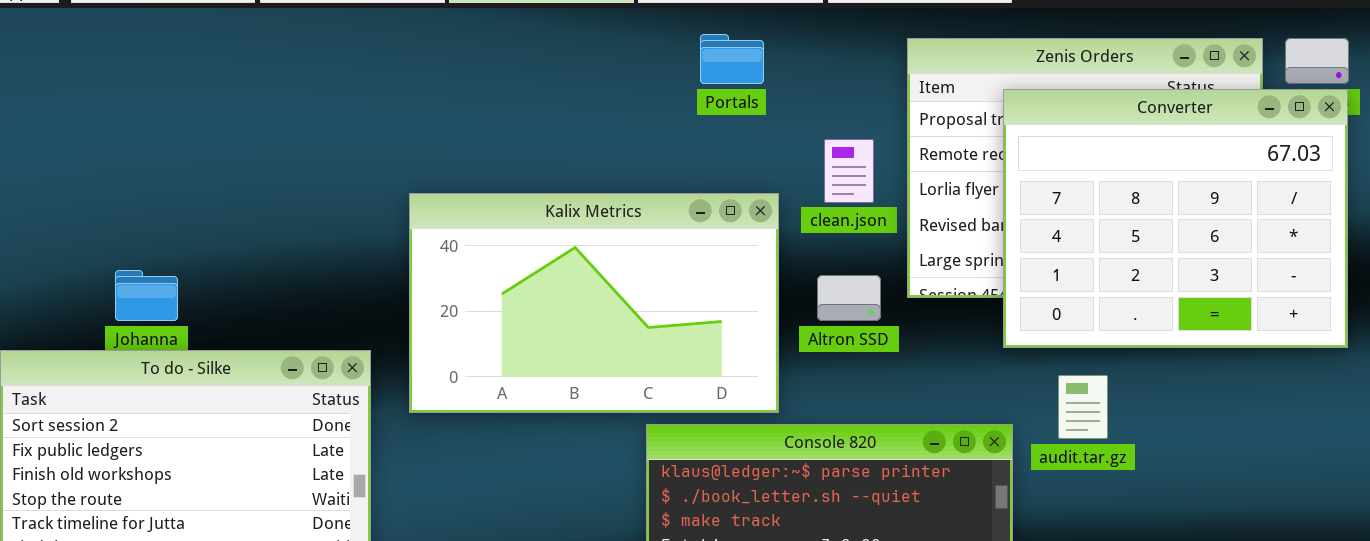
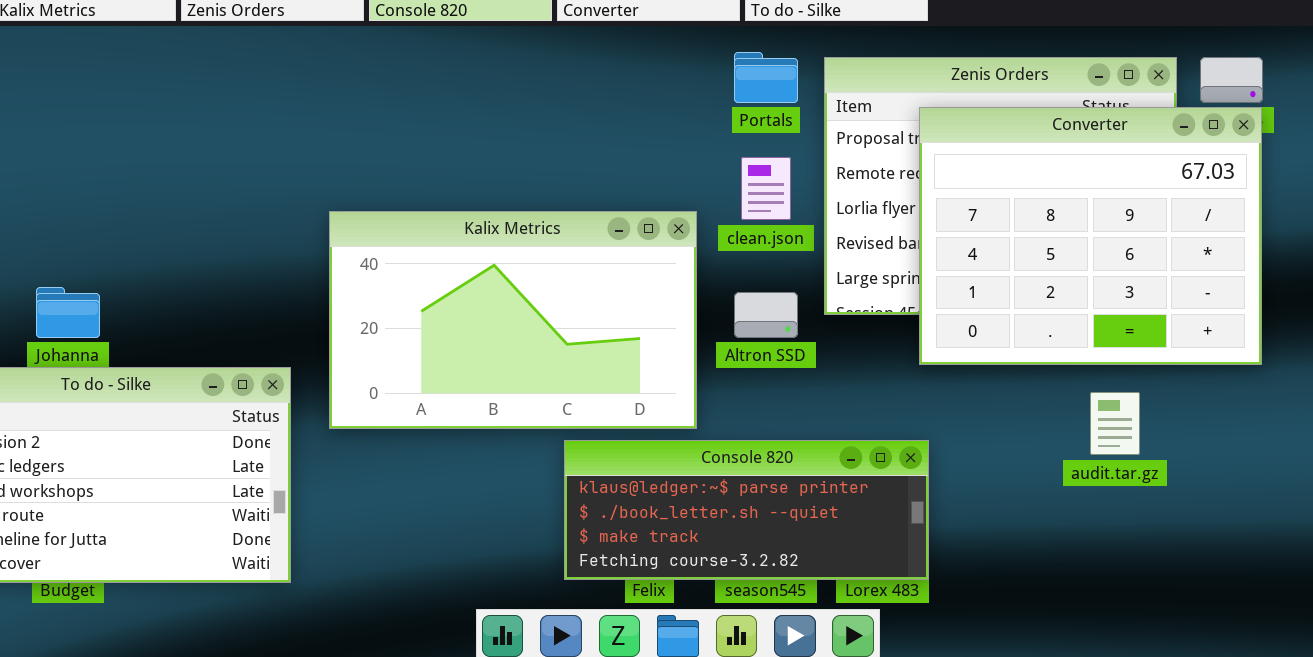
Portals: [700,34,764,84] -> [734,52,798,103], moved
audit.tar.gz: [1058,375,1108,439] -> [1090,392,1140,455], moved

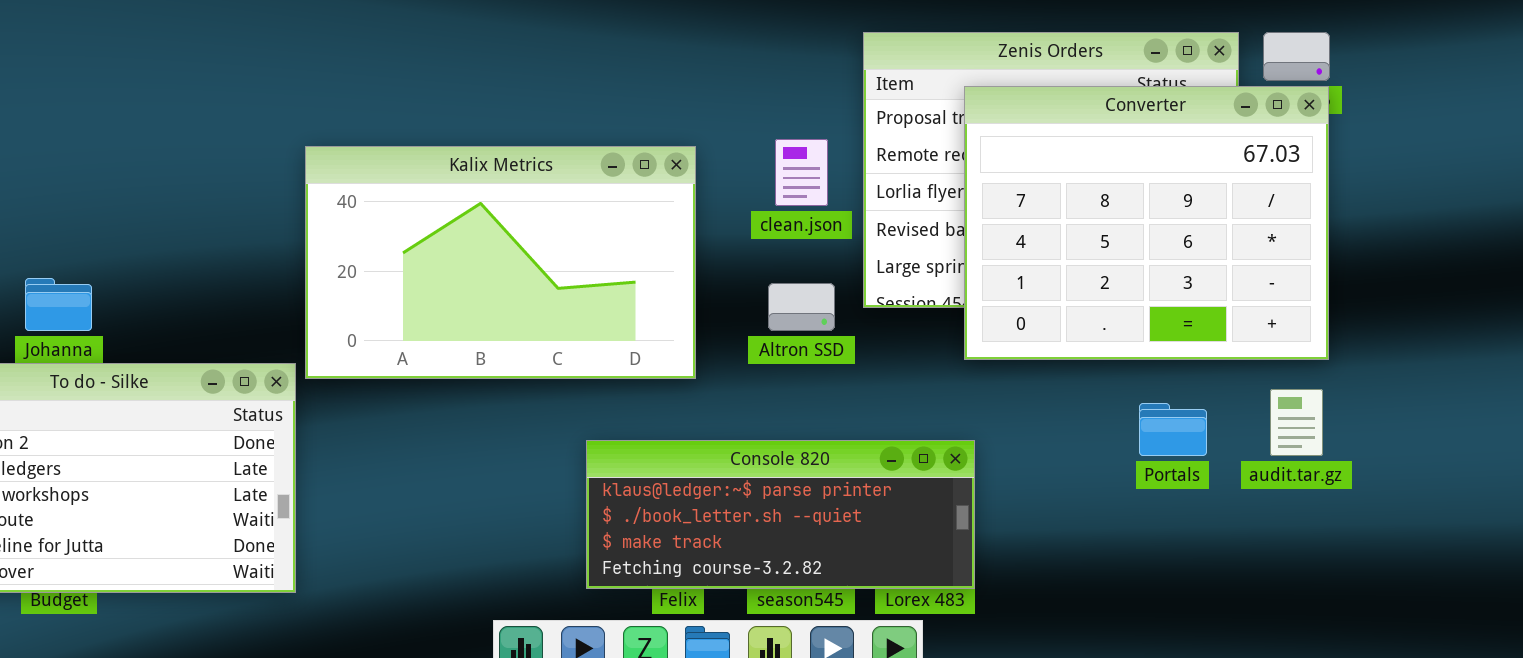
Portals: [734,52,798,103] -> [1139,403,1207,456], moved
Kalix Metrics: [329,211,697,429] -> [305,146,696,379], moved
audit.tar.gz: [1090,392,1140,455] -> [1270,389,1323,456], moved

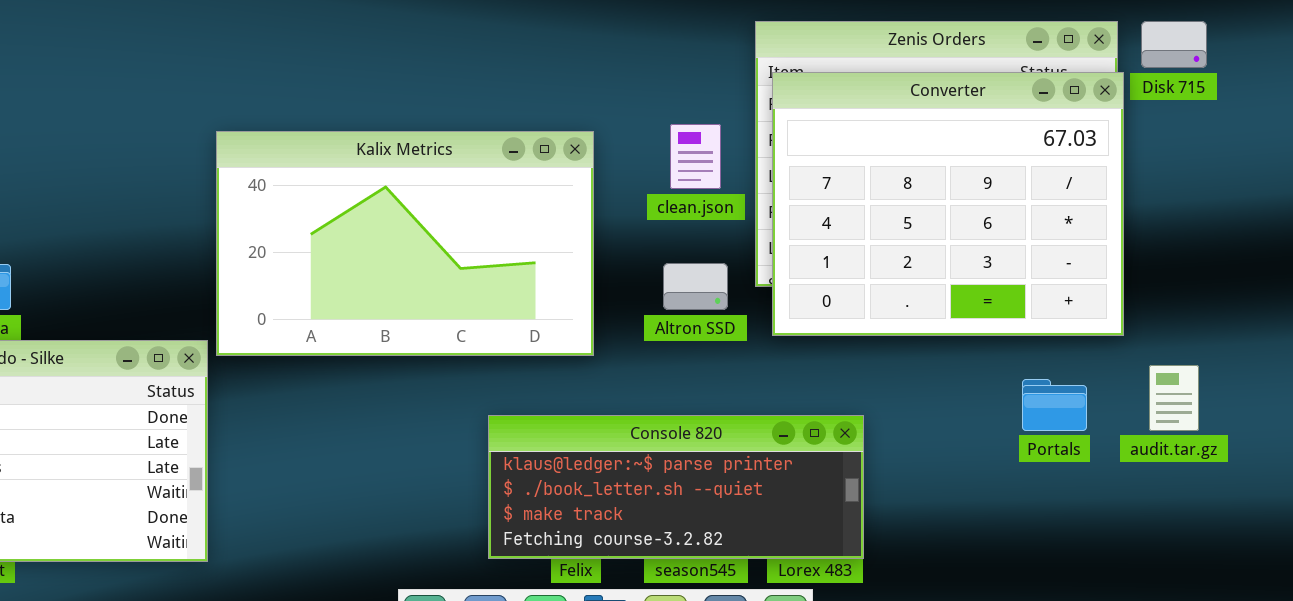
Converter: [964,86,1329,360] -> [772,72,1124,336], moved

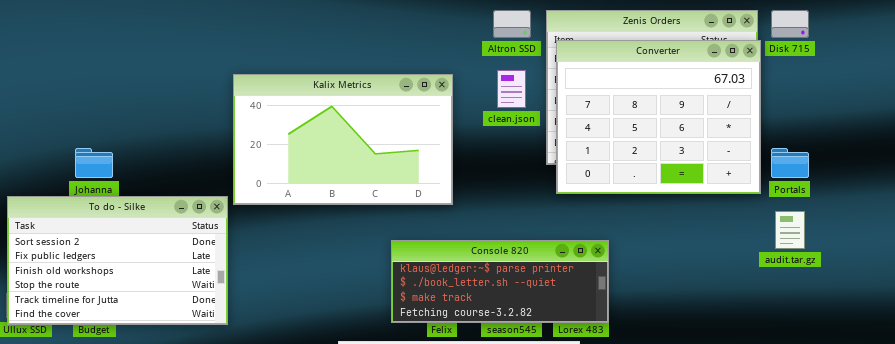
Altron SSD: [663,263,728,310] -> [493,10,531,38], moved
Portals: [1022,379,1087,431] -> [771,148,809,178], moved

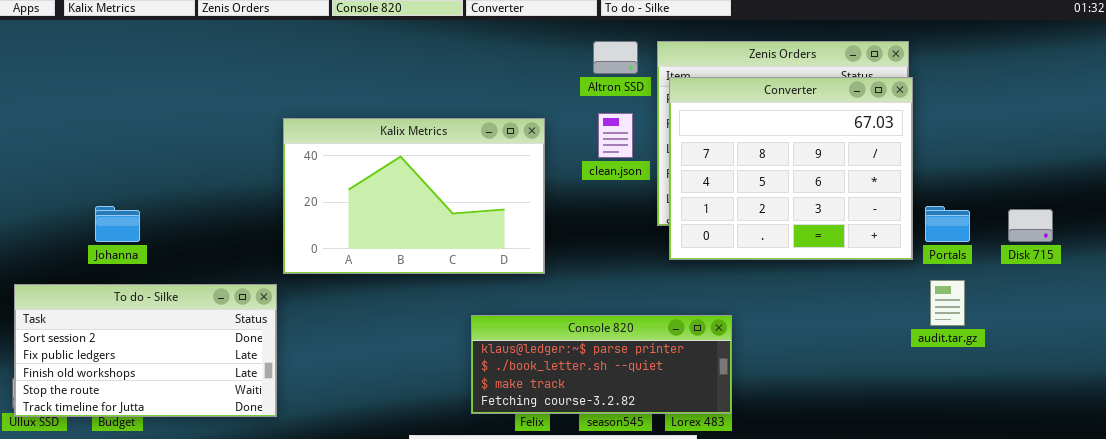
Disk 715: [771,10,809,38] -> [1008,209,1053,242], moved
To do - Silke: [7,196,228,325] -> [14,284,277,417], resized

